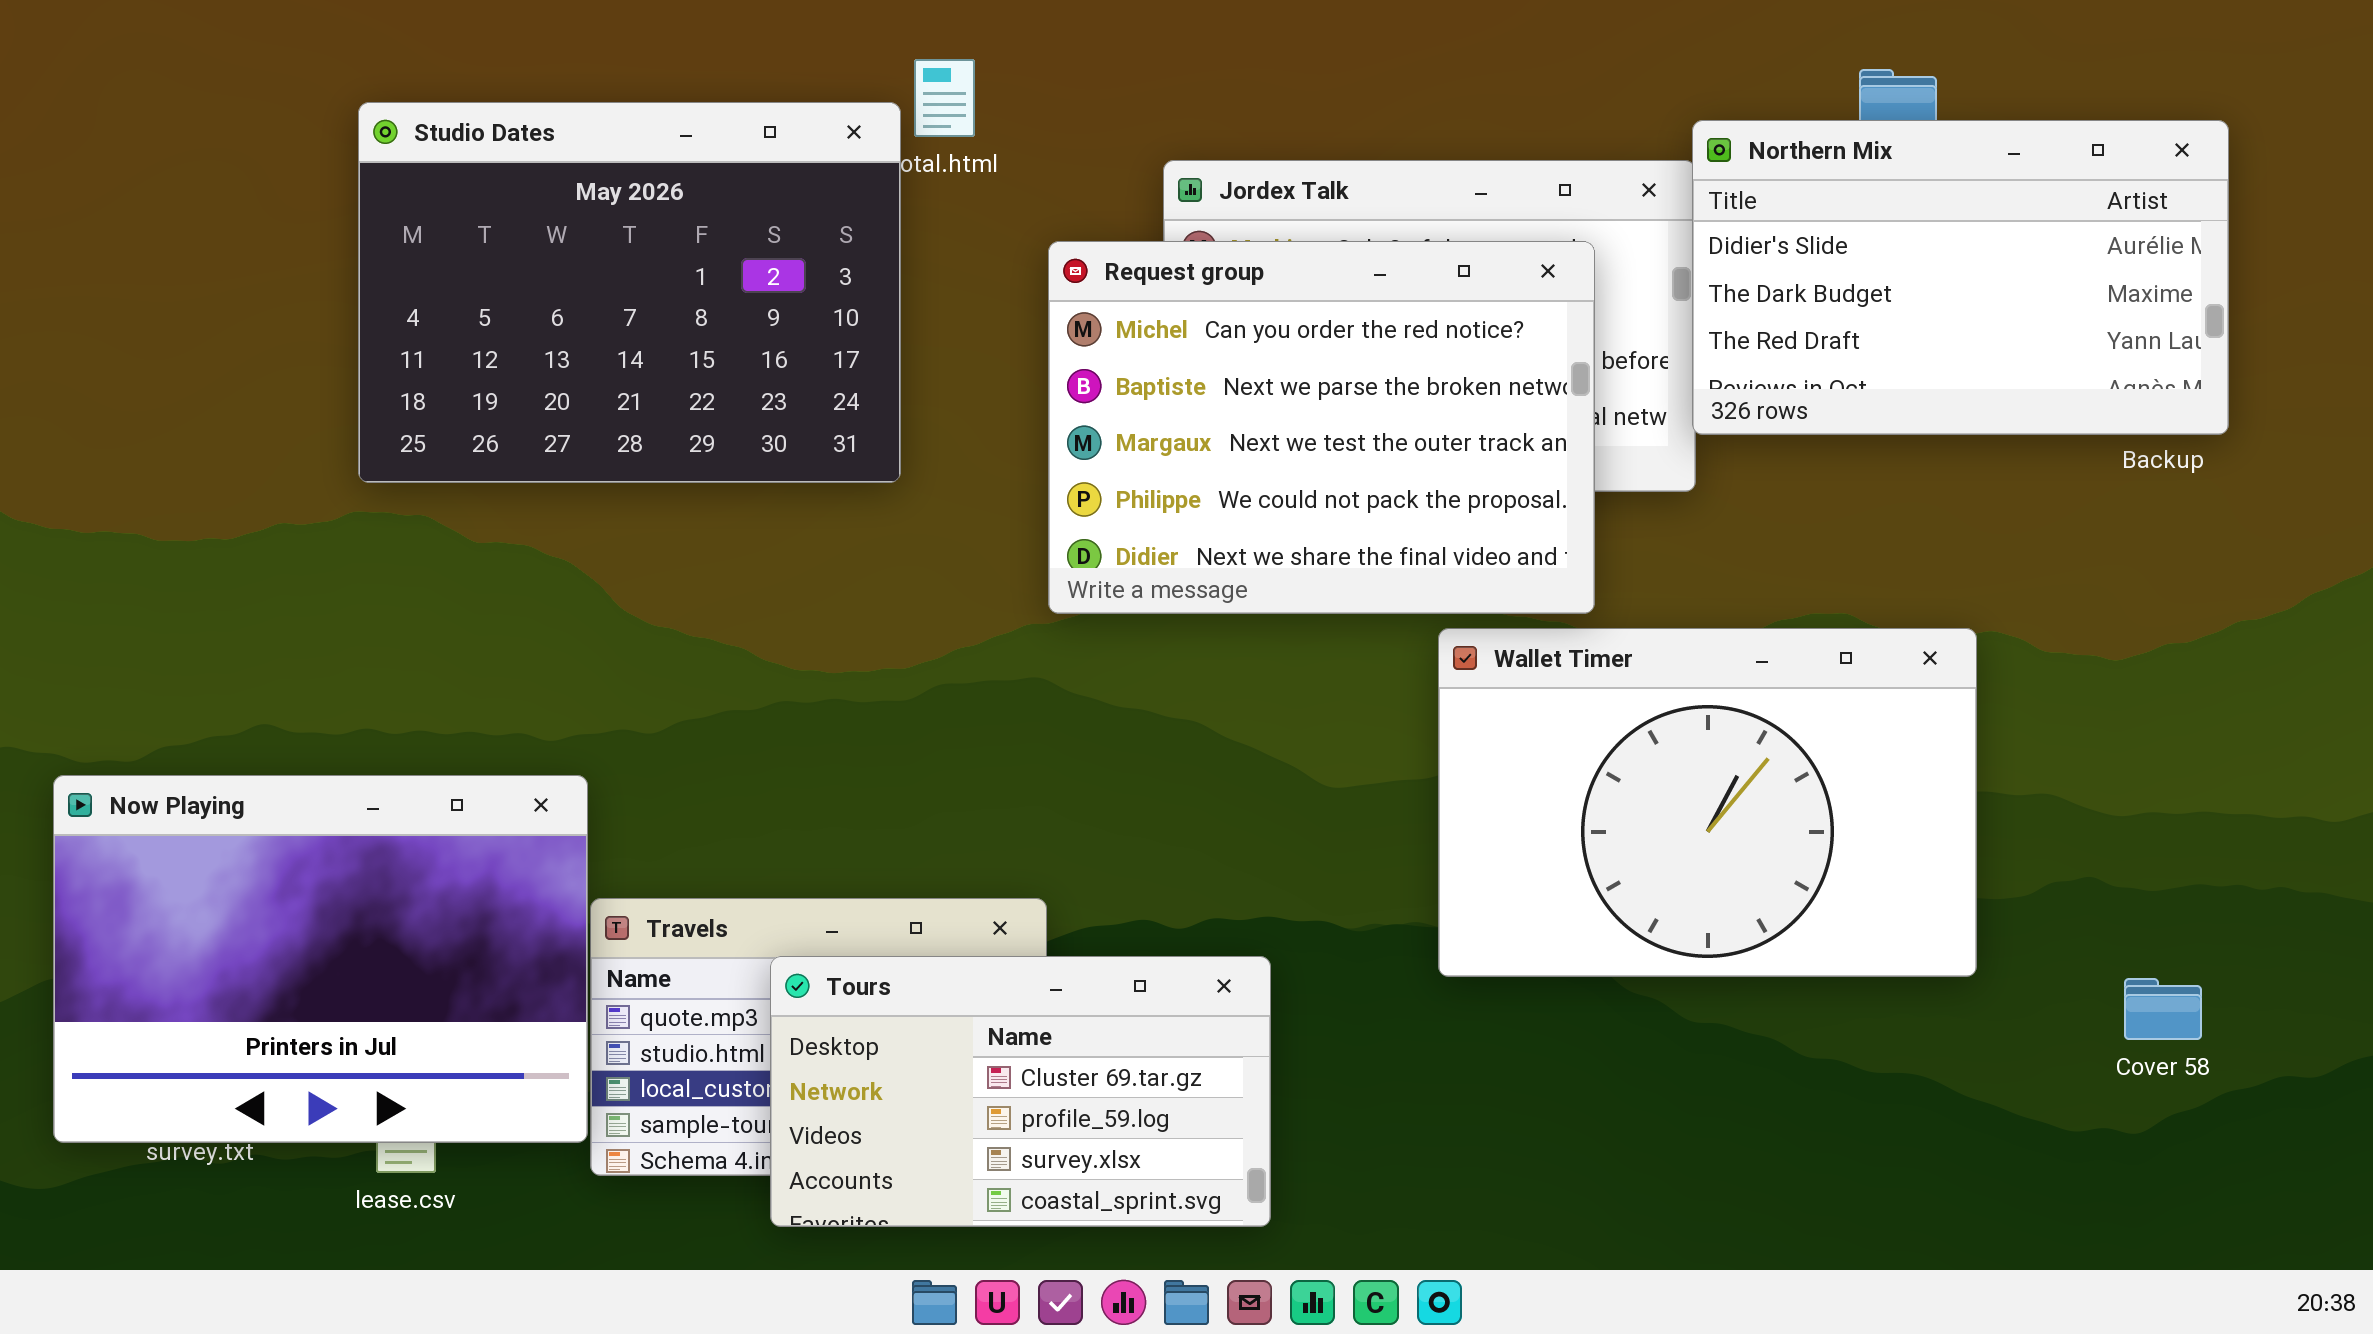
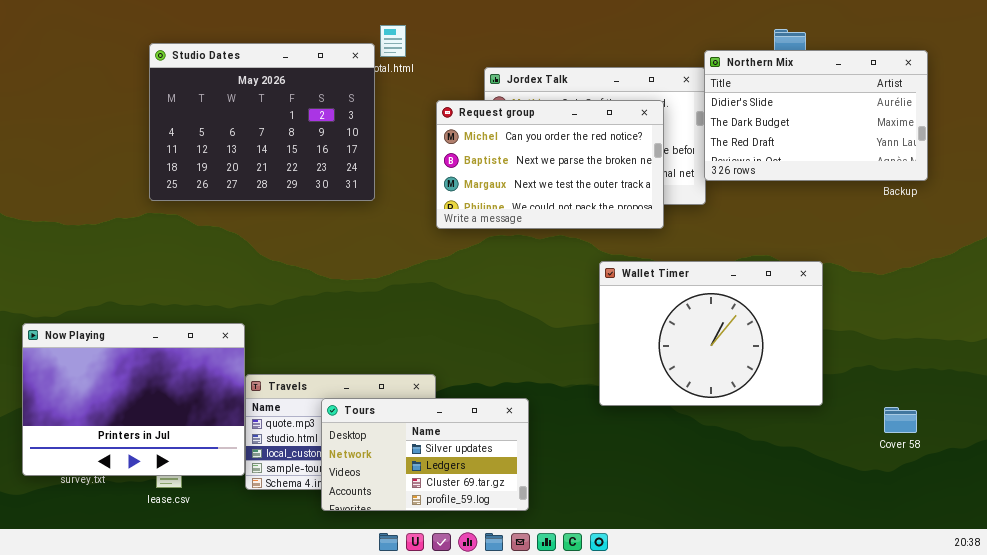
Request group: [1048,241,1595,614] -> [436,100,664,229], resized
Tours: [770,956,1271,1227] -> [321,398,529,511], scrolled up 2 rows

